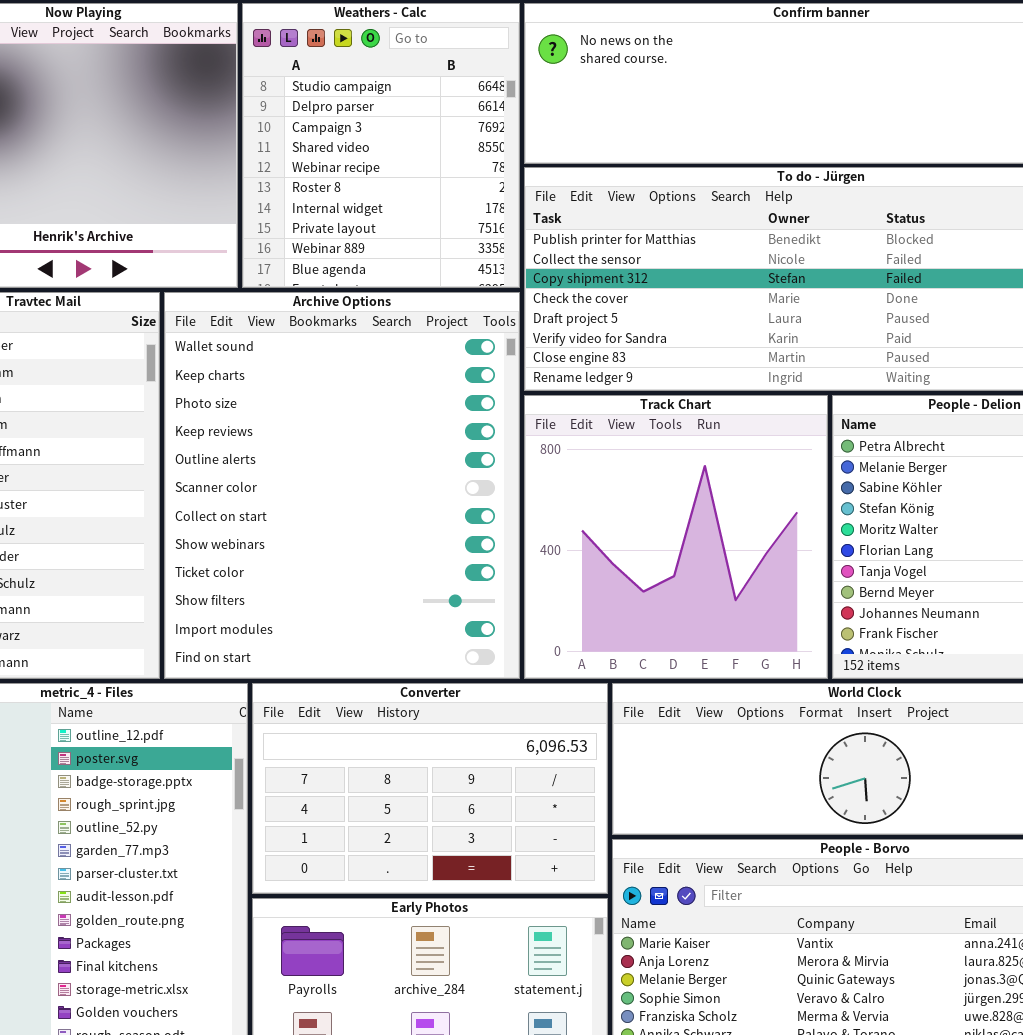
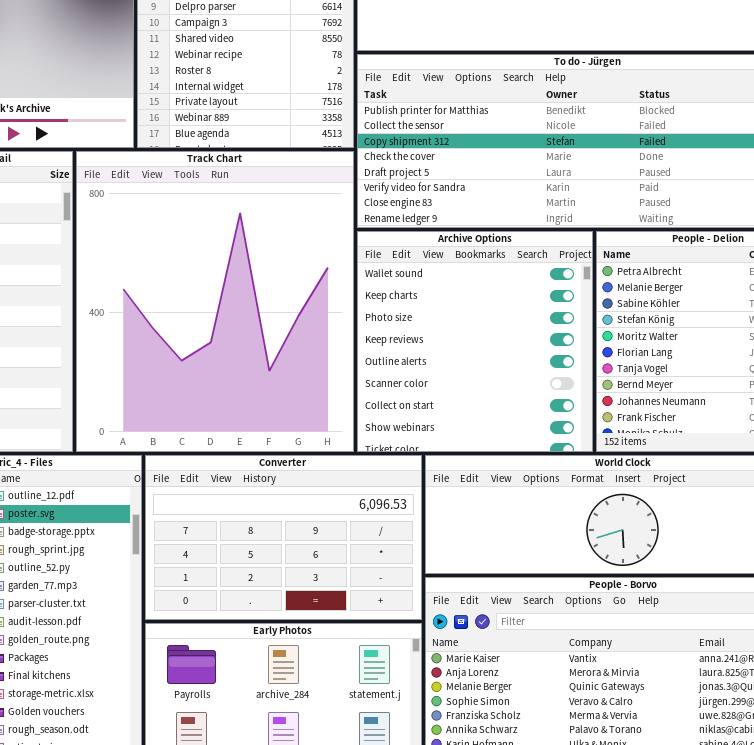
Archive Options: [164,292,520,679] -> [357,231,593,452], moved, resized
Track Chart: [524,395,828,679] -> [76,151,354,452], moved, resized

